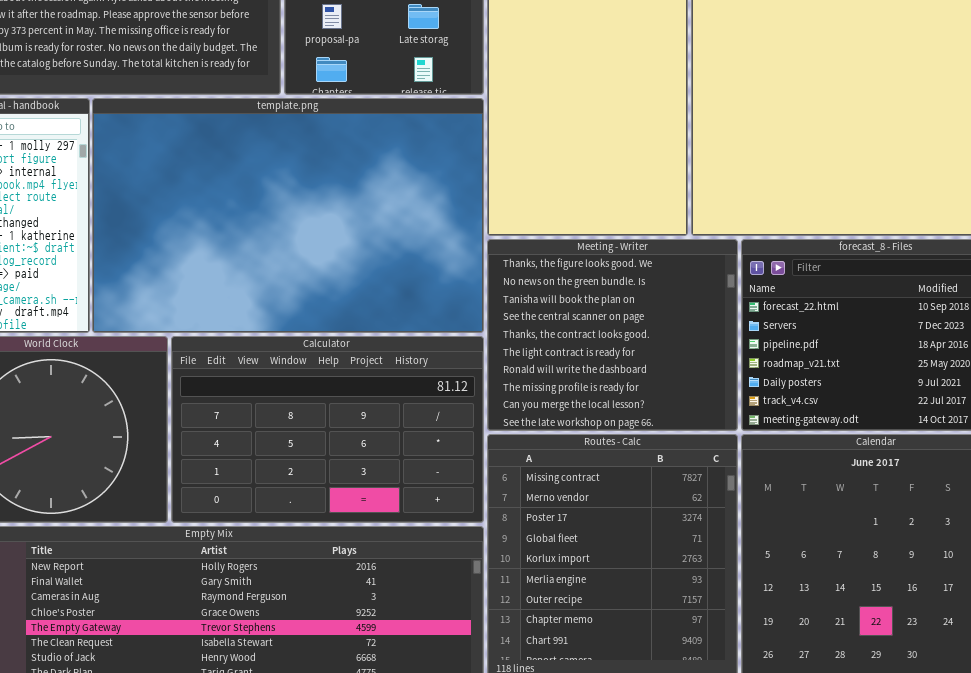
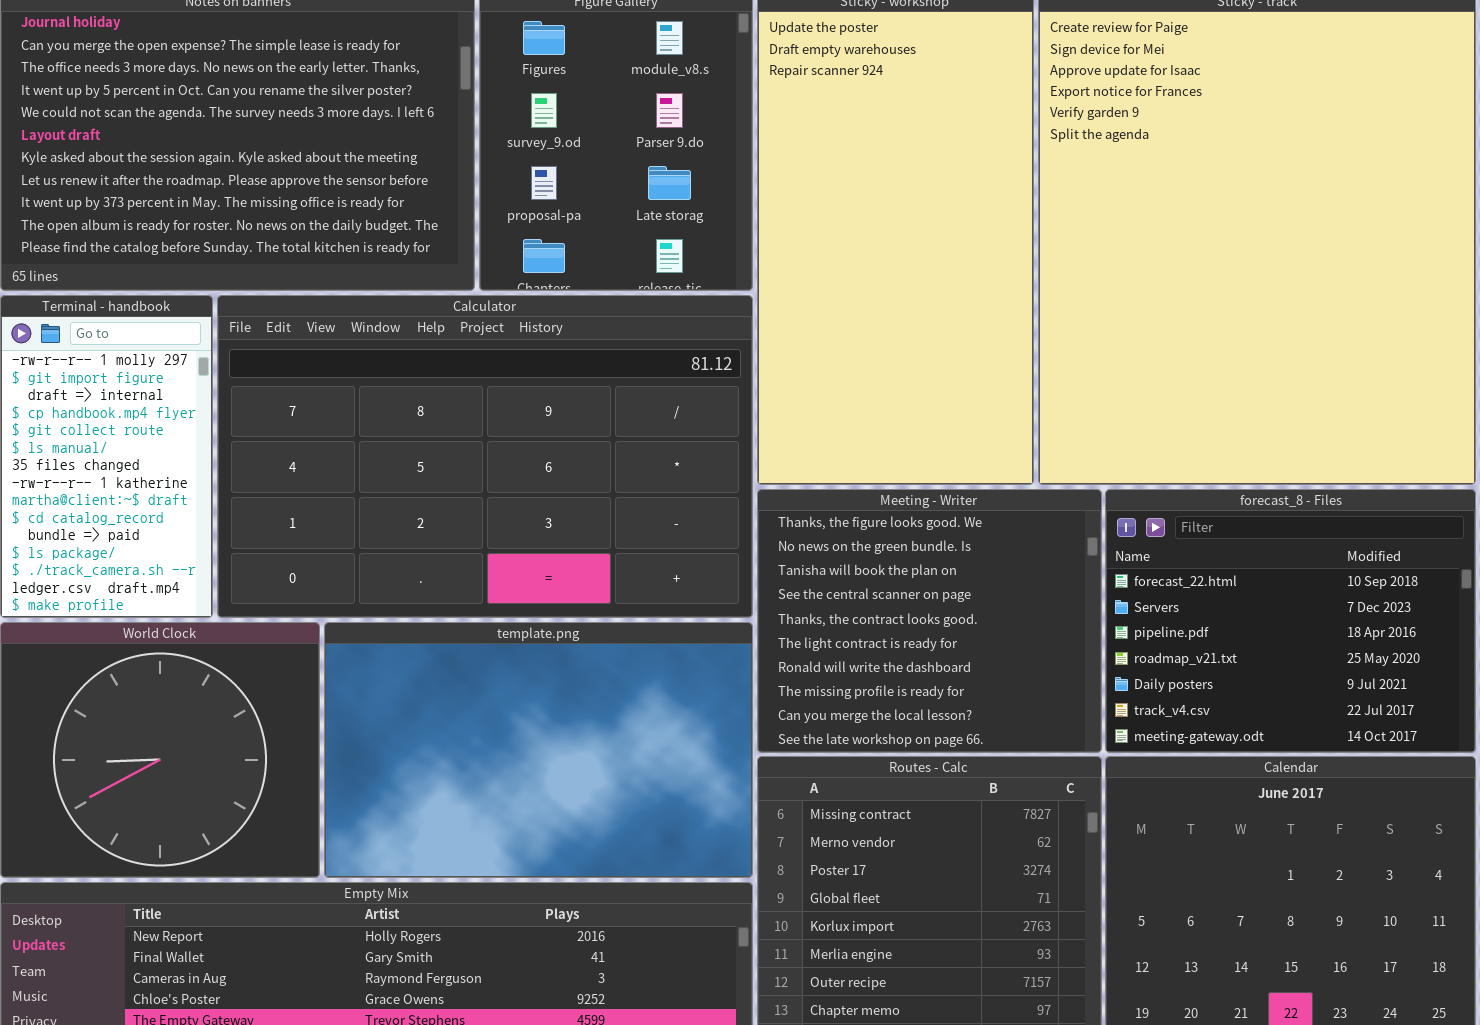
template.png: [92,98,484,333] -> [324,622,753,878], moved, resized
Calculator: [171,336,484,523] -> [217,295,753,618], moved, resized

